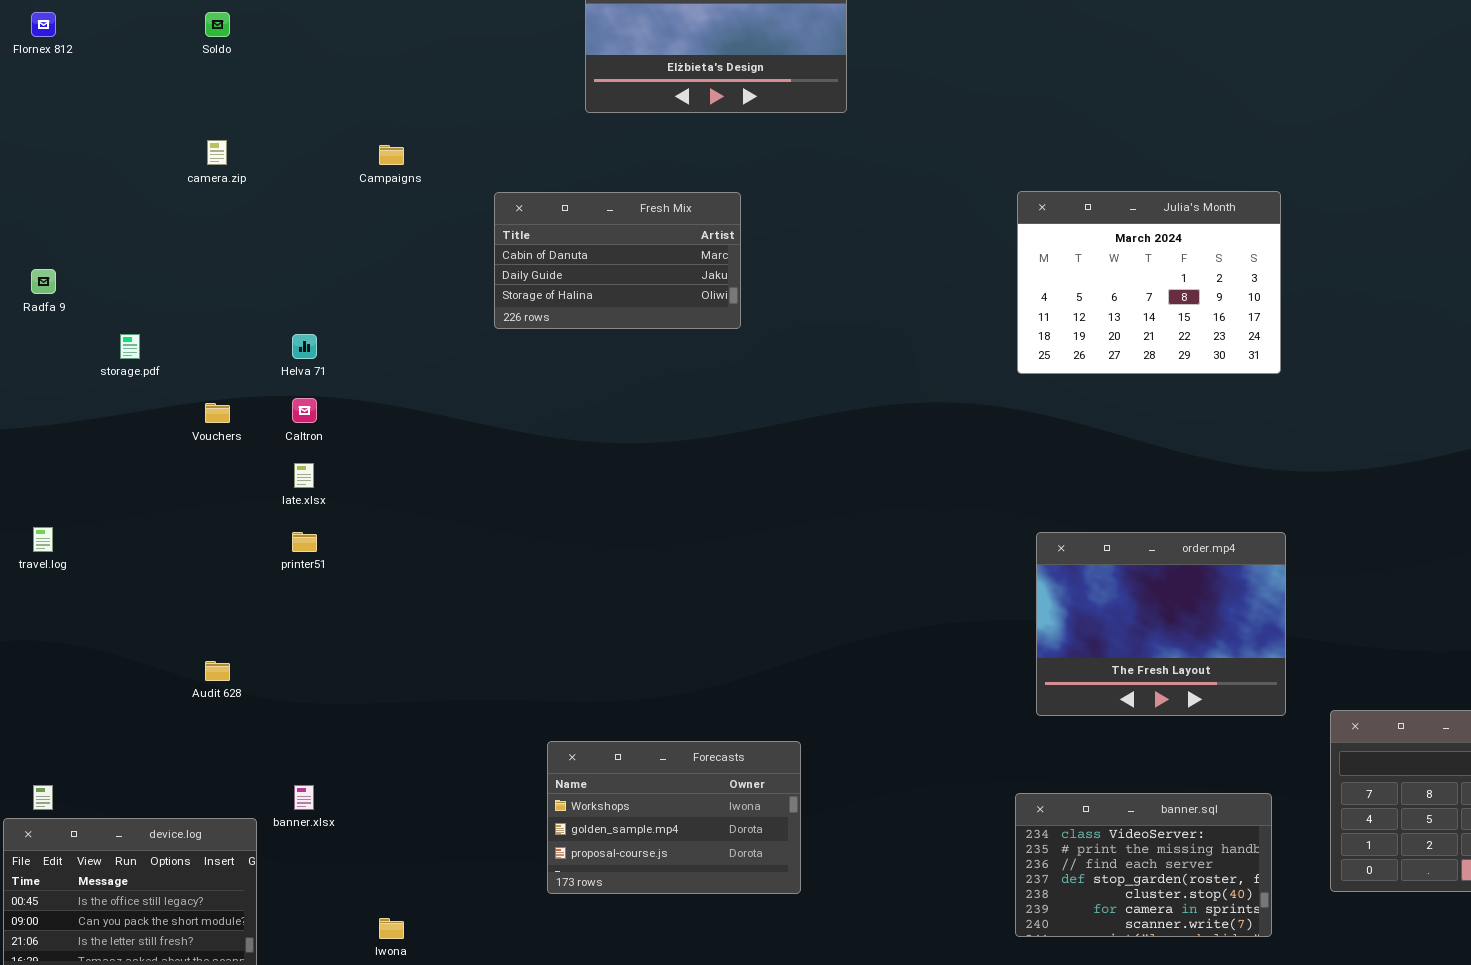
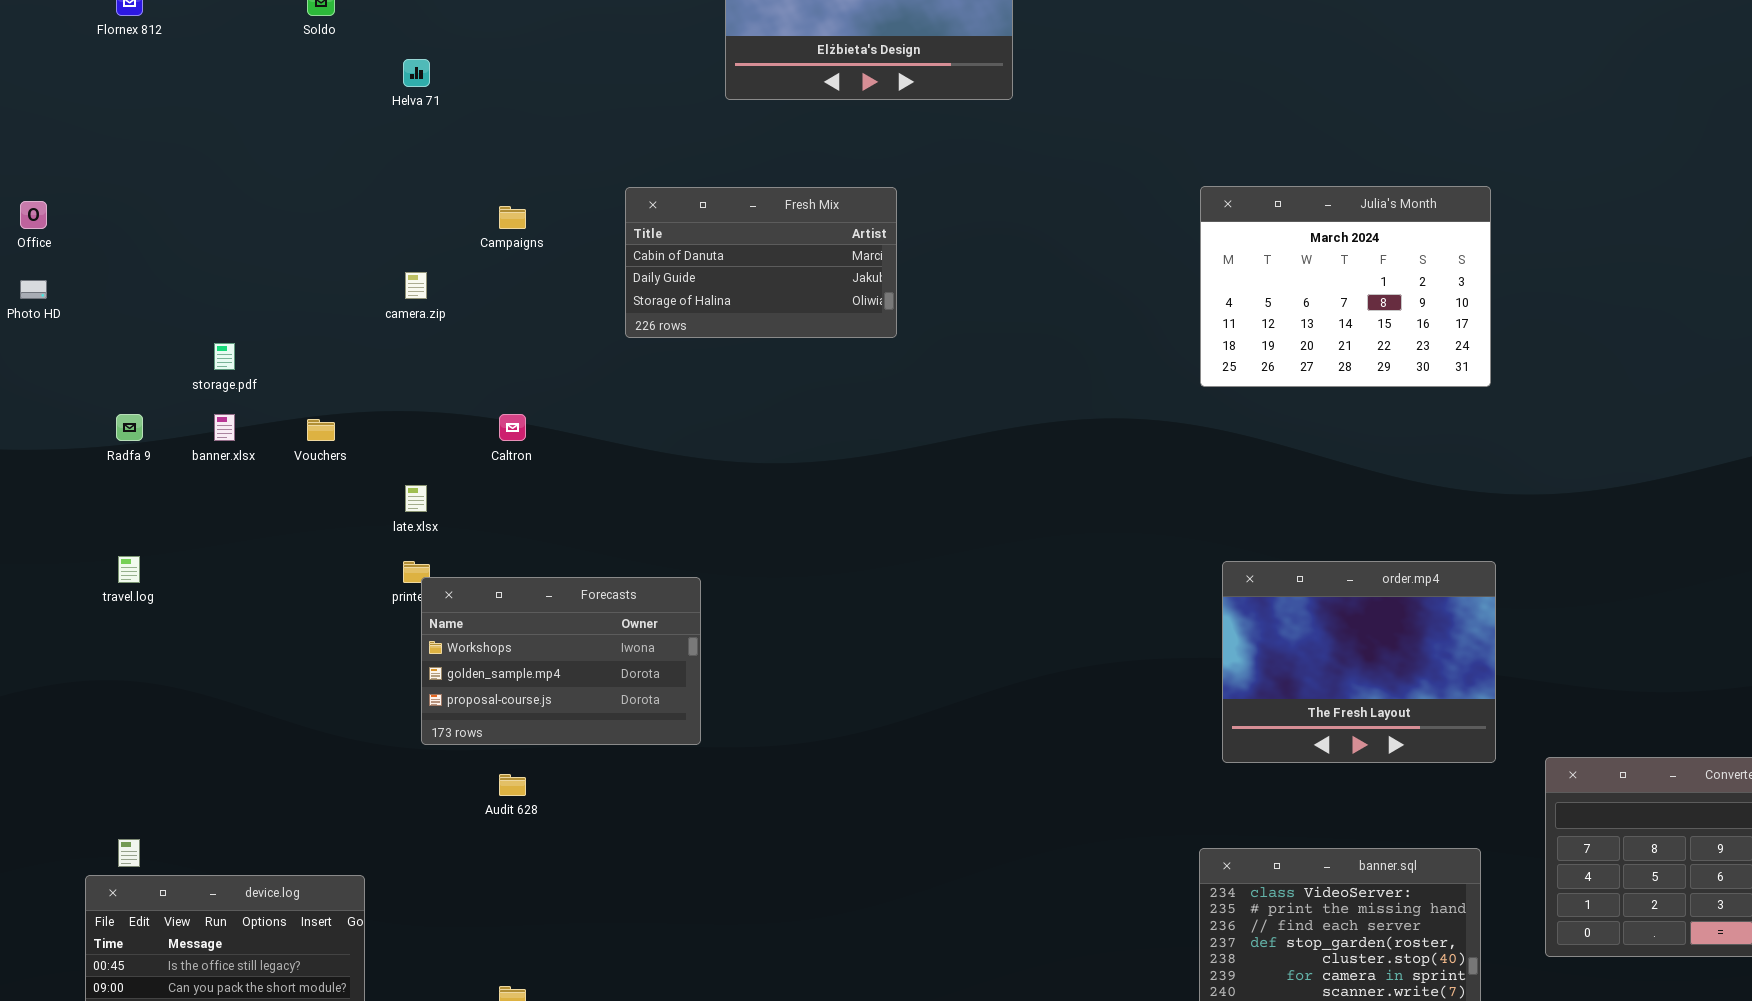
camera.zip: [207,140,227,165] -> [405,272,427,299], moved
Campaigns: [379,145,404,165] -> [499,206,526,229], moved
Radfa 9: [31,269,56,294] -> [116,414,143,441], moved
Helva 71: [292,334,317,359] -> [403,59,430,87], moved
Caltron: [292,398,317,423] -> [499,414,526,441], moved
Audit 628: [205,661,230,681] -> [499,774,526,796], moved
Forecasts: [547,741,801,894] -> [421,577,701,745], moved
banner.xlsx: [294,785,314,810] -> [214,414,235,441], moved

